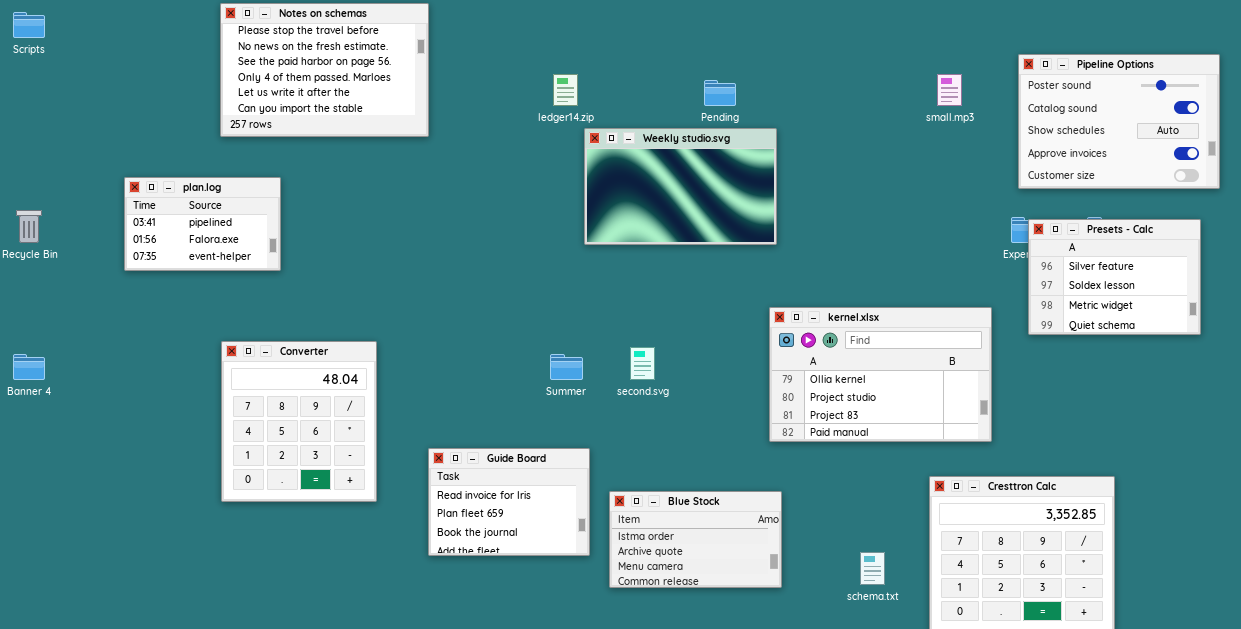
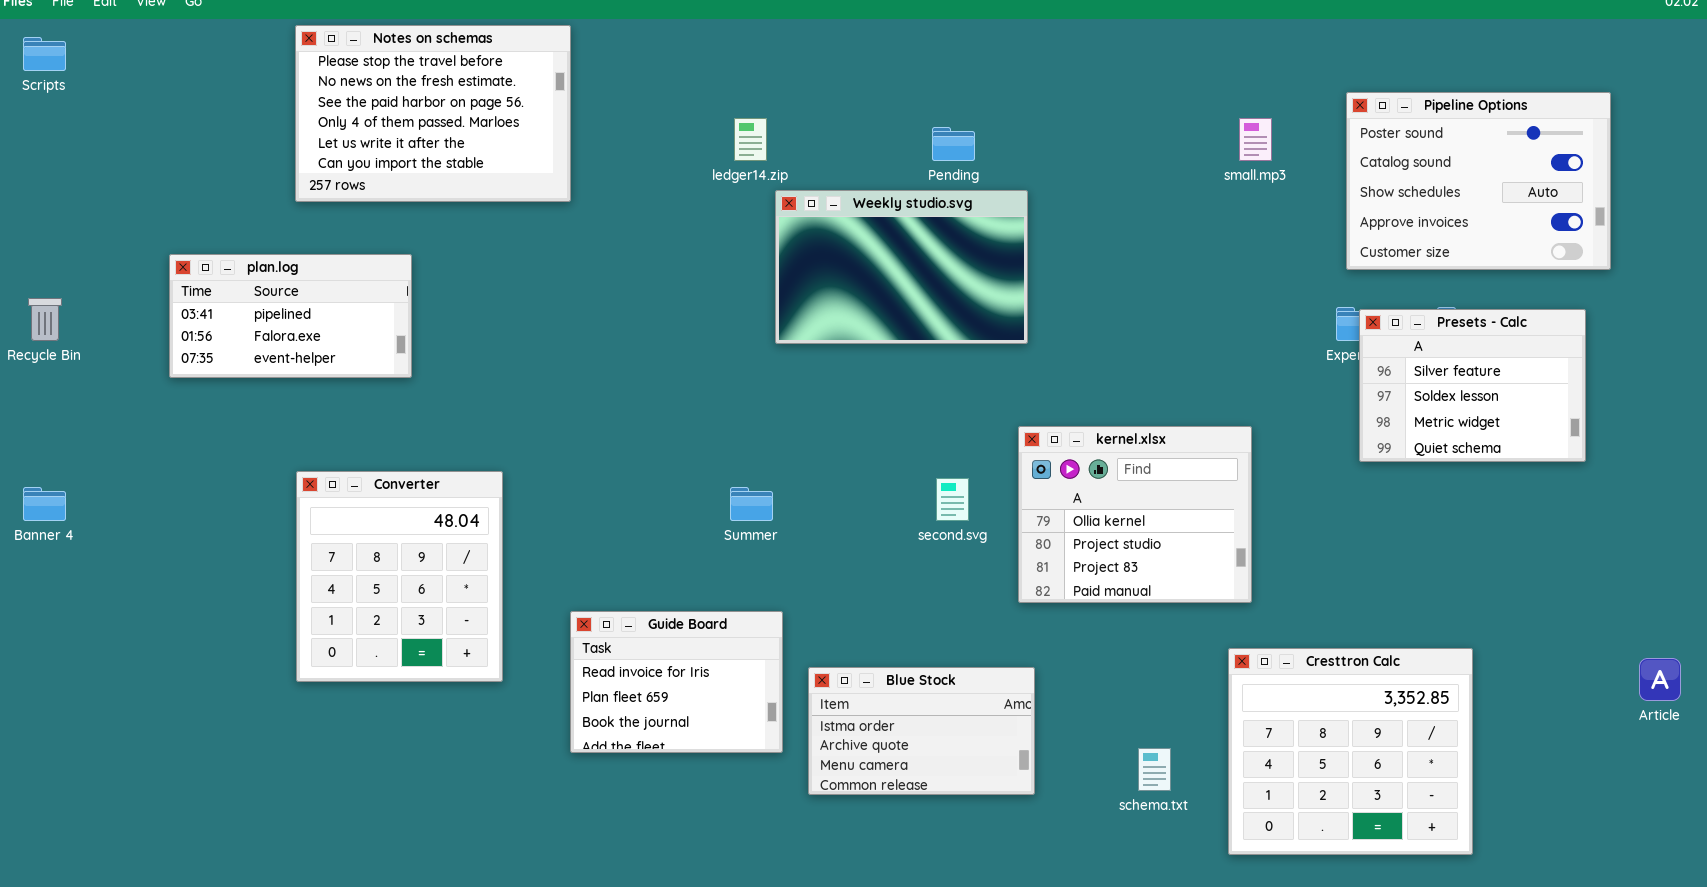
plan.log: [124,177,281,271] -> [169,254,412,378], resized
kernel.xlsx: [769,307,992,442] -> [1018,426,1252,603], resized
second.svg: [630,347,655,380] -> [936,478,969,521], moved

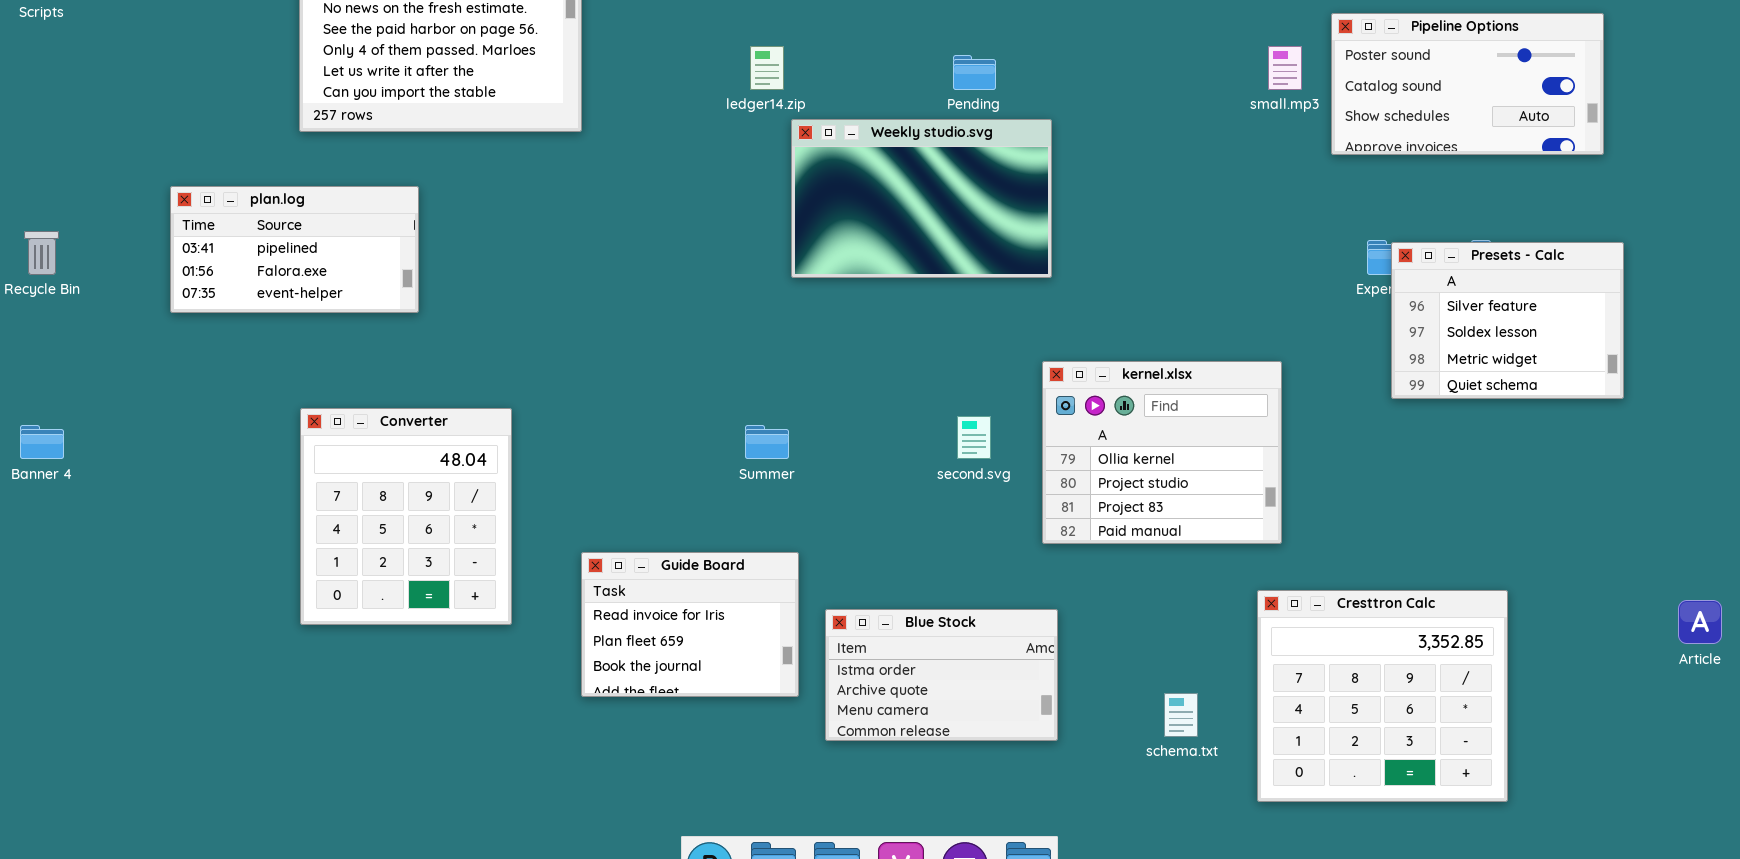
Pipeline Options: [1346,92,1611,270] -> [1331,13,1604,155], moved, resized

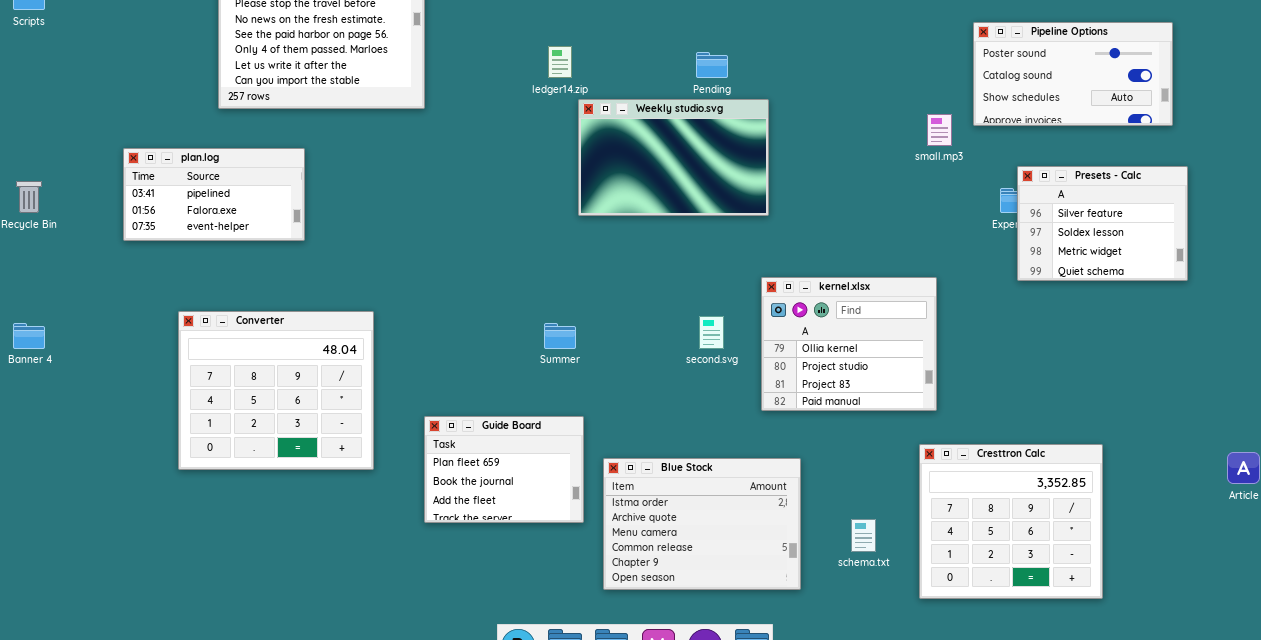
small.mp3: [1268,46,1302,90] -> [927,114,952,146], moved
Presets - Calc: [1391,242,1624,399] -> [1017,166,1188,281], moved
Converter: [300,408,512,625] -> [178,311,374,470], resized
Guide Board: [581,552,799,697] -> [424,416,584,523], scrolled down 1 row
Blue Stock: [825,609,1058,741] -> [603,458,801,590], resized

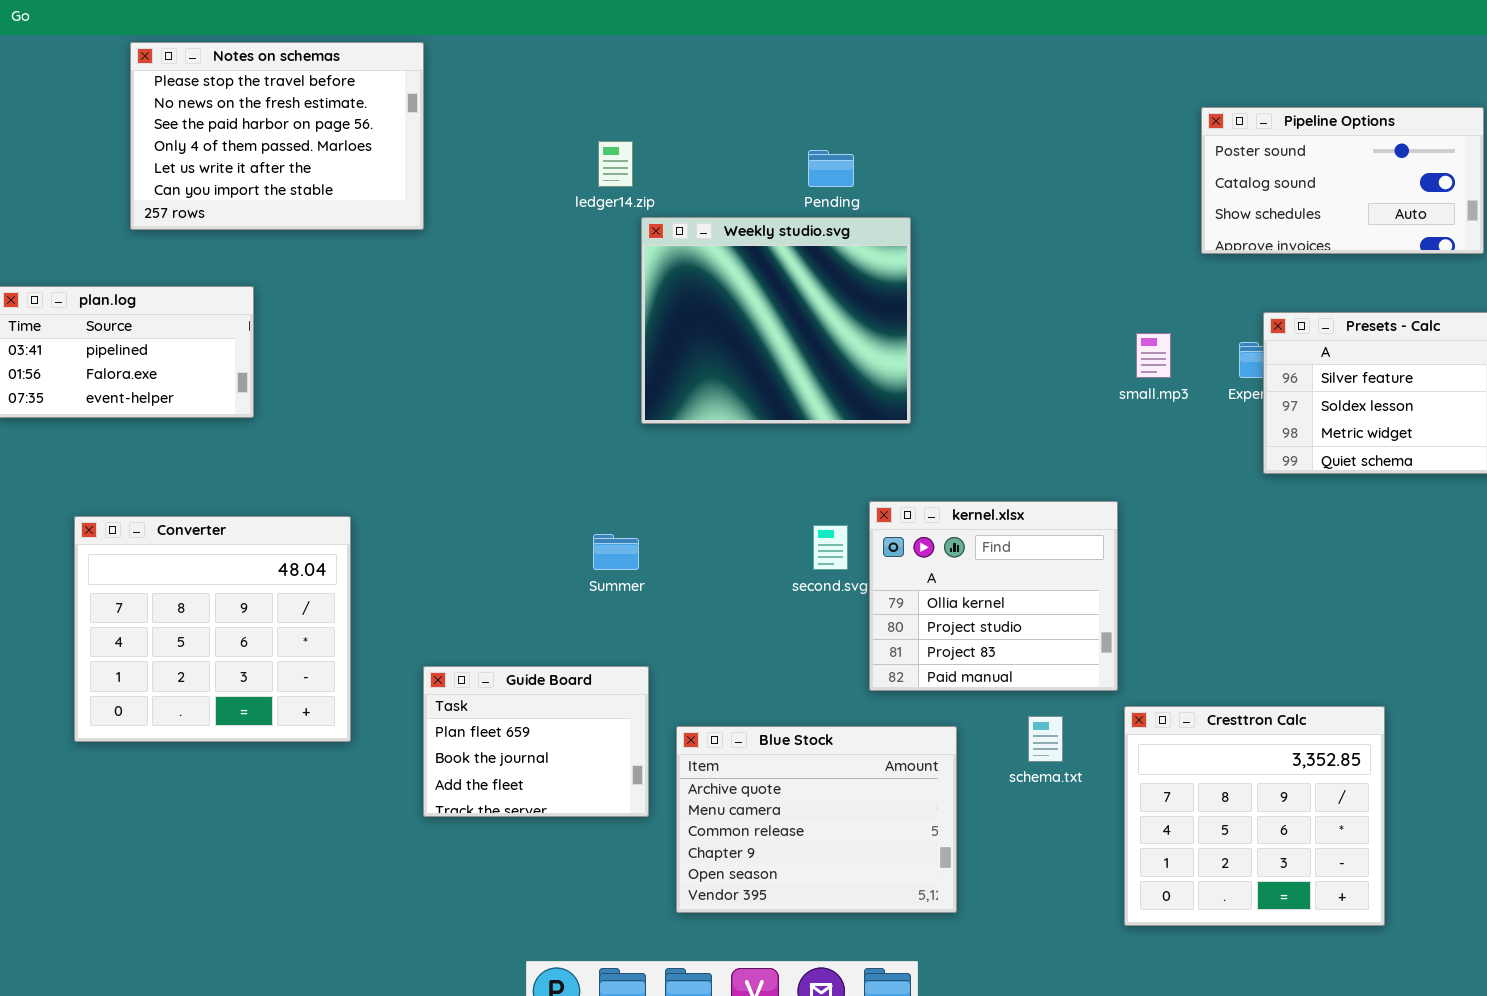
Weekly studio.svg: [578,99,769,216] -> [641,217,911,424], resized
small.mp3: [927,114,952,146] -> [1136,333,1171,378], moved
kernel.xlsx: [761,277,937,411] -> [869,501,1118,691], moved
Blue Stock: [603,458,801,590] -> [676,726,957,913], scrolled down 1 row
schema.txt: [851,519,876,552] -> [1028,716,1063,762], moved

